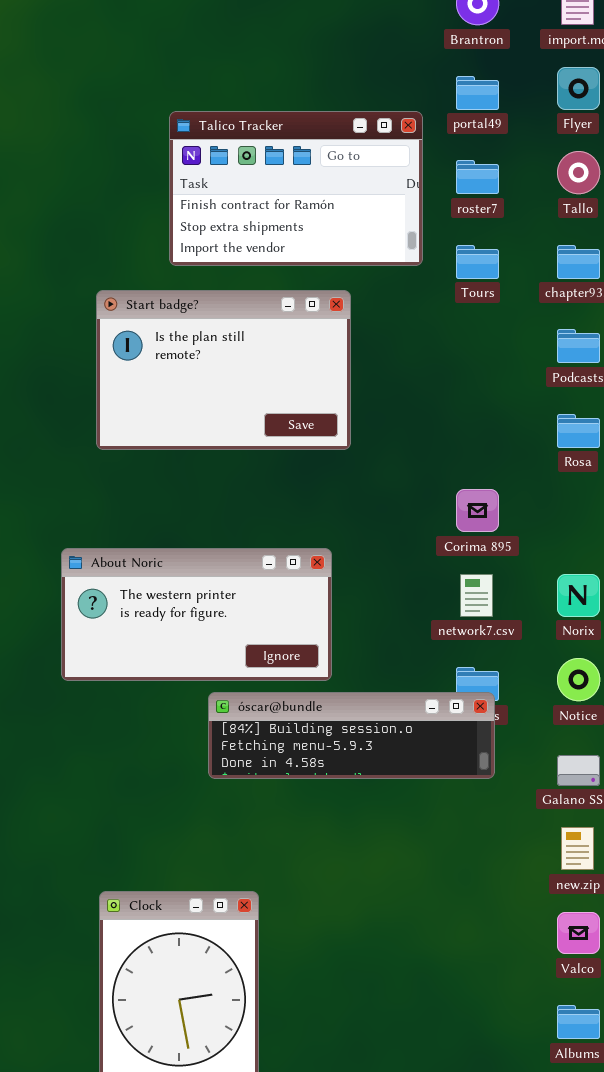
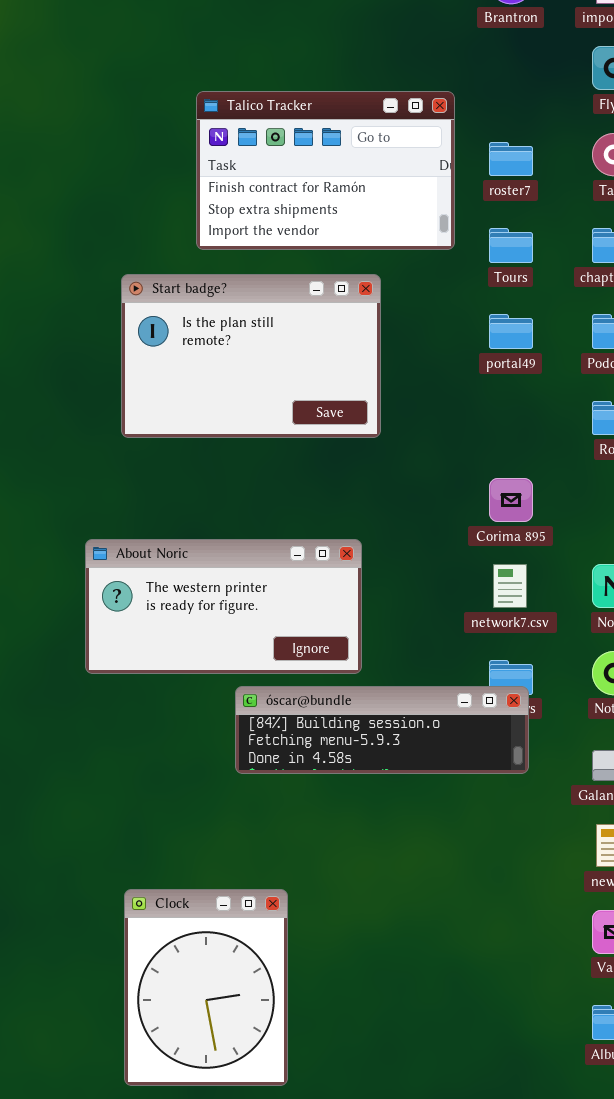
portal49: [456,76,499,110] -> [489,314,533,349], moved

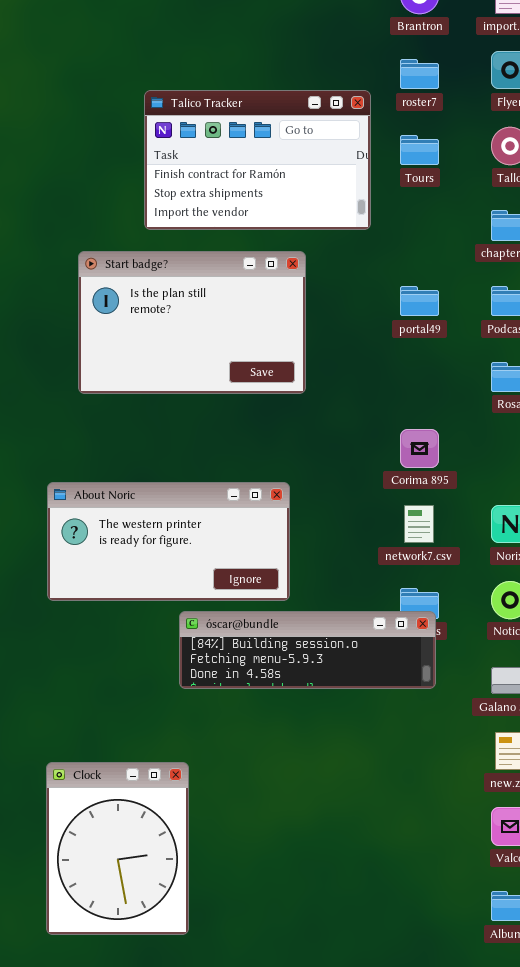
roster7: [489,142,533,176] -> [400,59,439,89], moved
Tours: [489,228,533,263] -> [400,135,439,165], moved
Clock: [124,889,288,1086] -> [46,762,189,935], moved

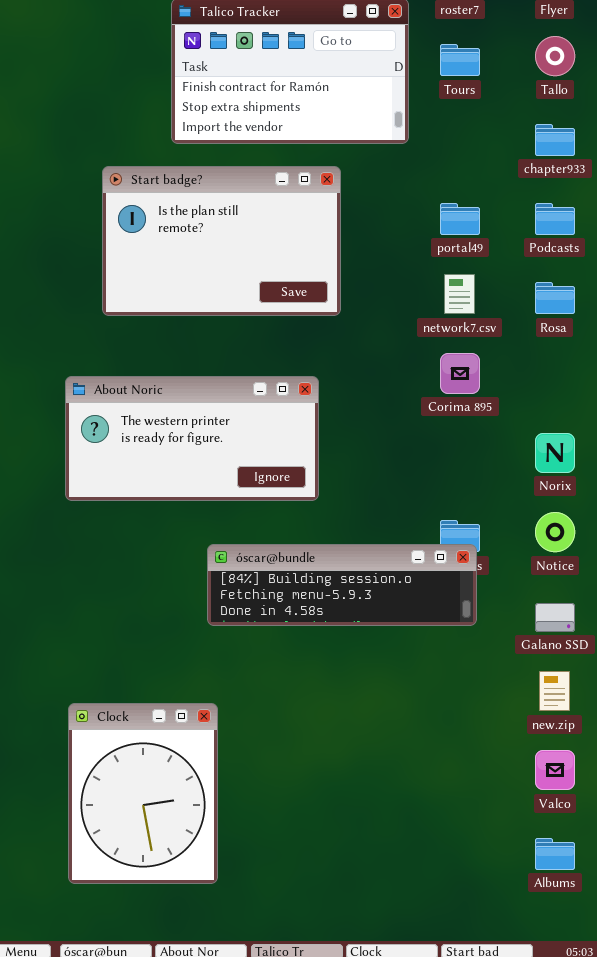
About Noric: [47,482,290,601] -> [65,376,319,501], moved
network7.csv: [404,505,434,543] -> [444,274,475,314], moved

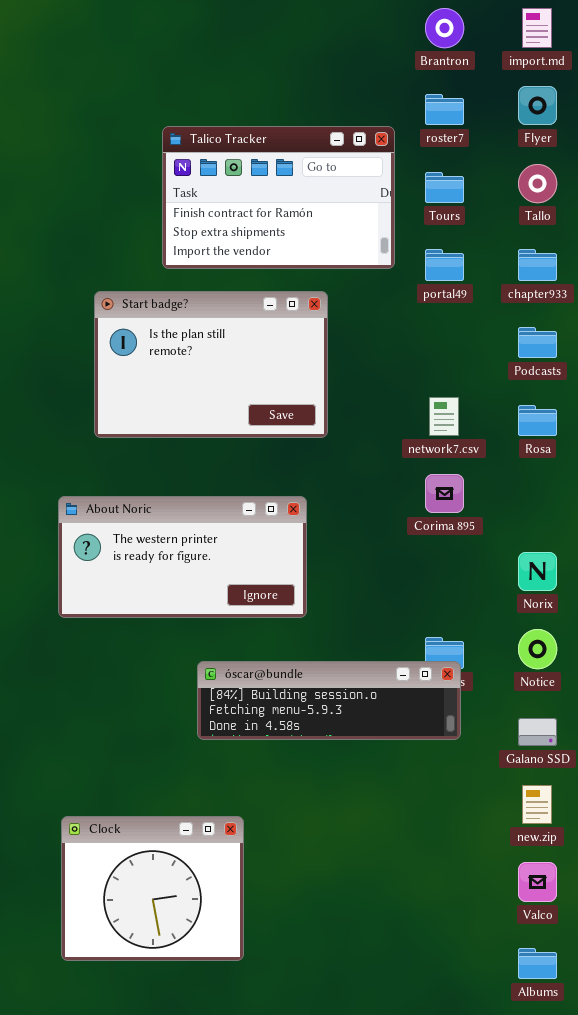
portal49: [440,203,480,235] -> [425,249,464,281], moved
Clock: [68,703,218,884] -> [61,816,244,961], resized

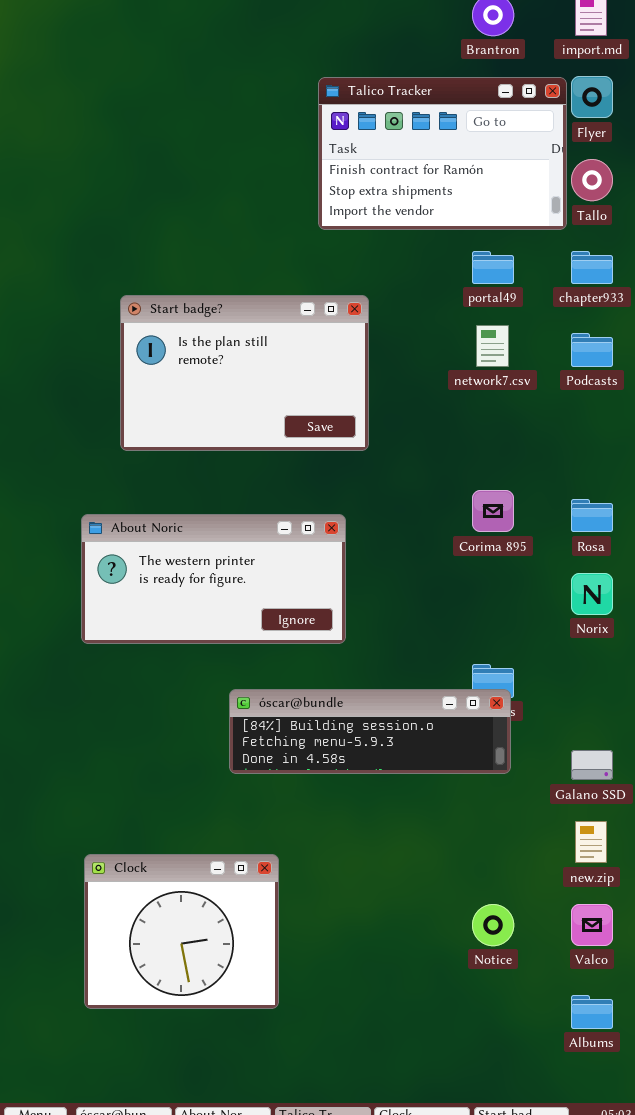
Talico Tracker: [162,126,395,269] -> [318,77,567,230], moved
network7.csv: [429,397,459,436] -> [476,325,509,367], moved
Rosa: [518,405,557,436] -> [571,499,613,532], moved
Notice: [518,629,557,669] -> [472,904,514,946], moved

